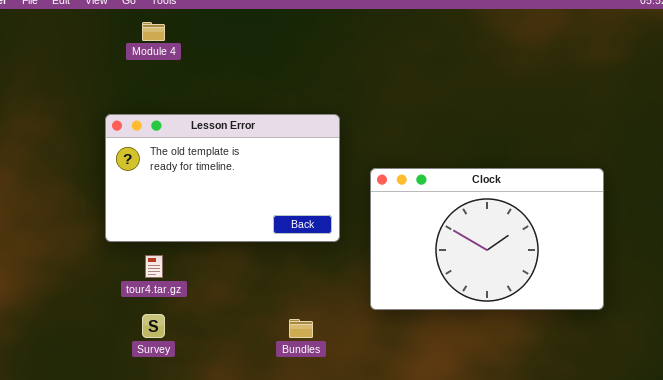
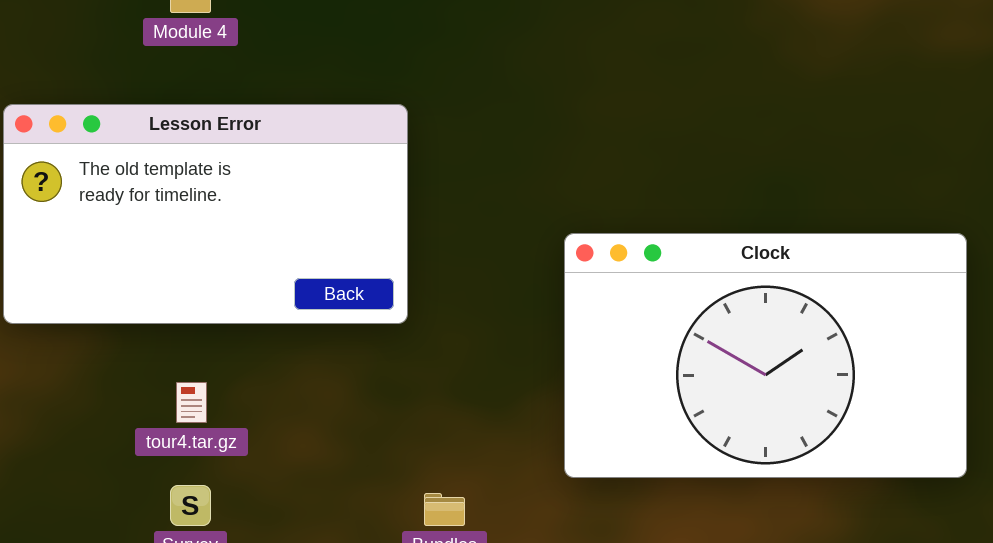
Lesson Error: [105,114,340,242] -> [3,104,408,324], moved

